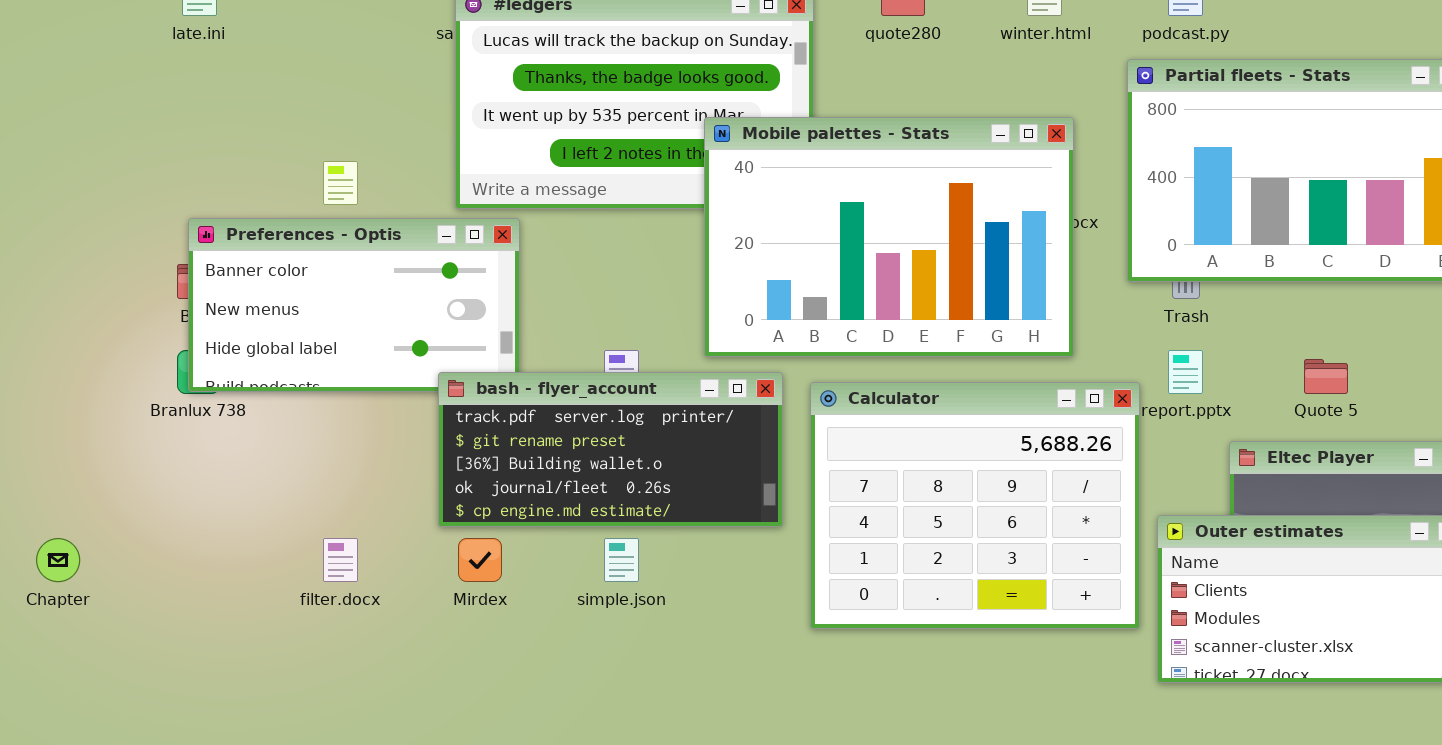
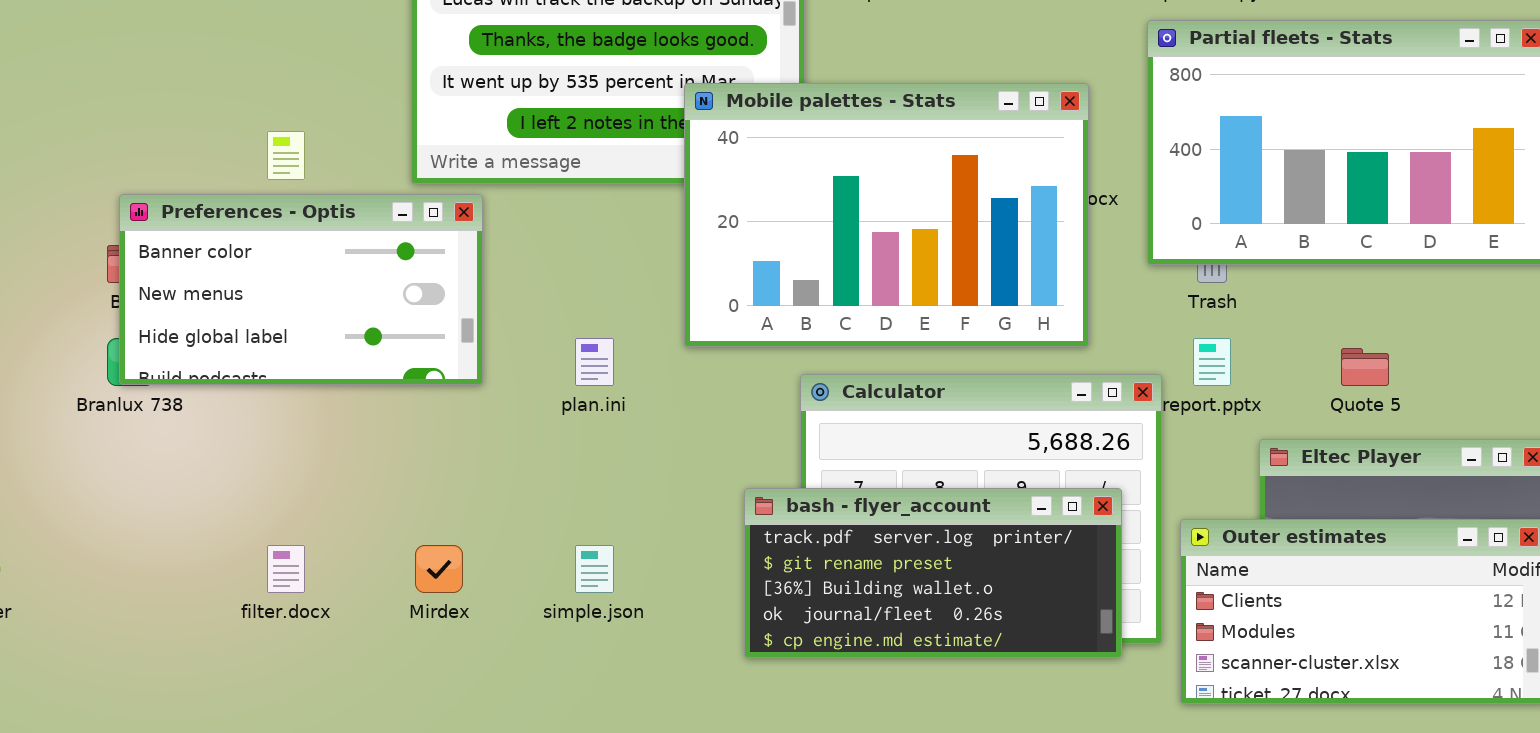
bash - flyer_account: [438,372,783,527] -> [744,488,1122,658], moved

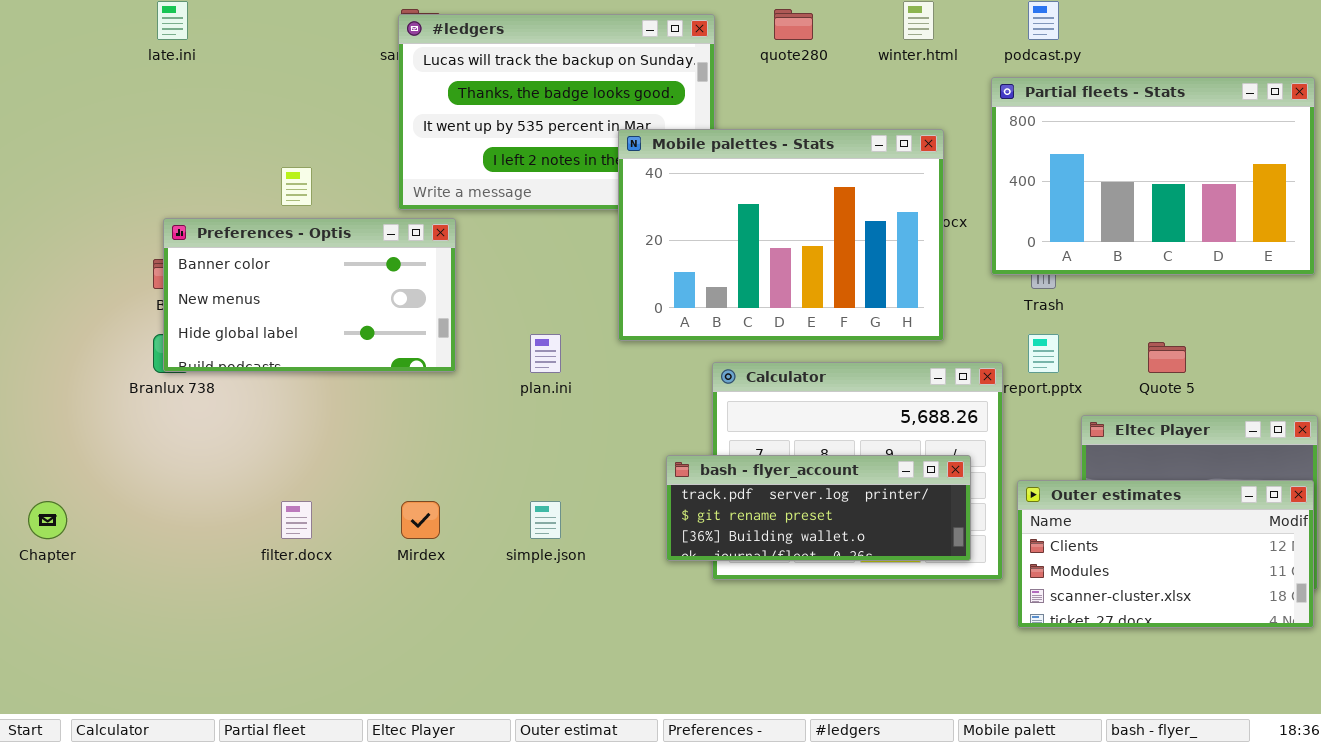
bash - flyer_account: [744,488,1122,658] -> [666,455,971,561], resized

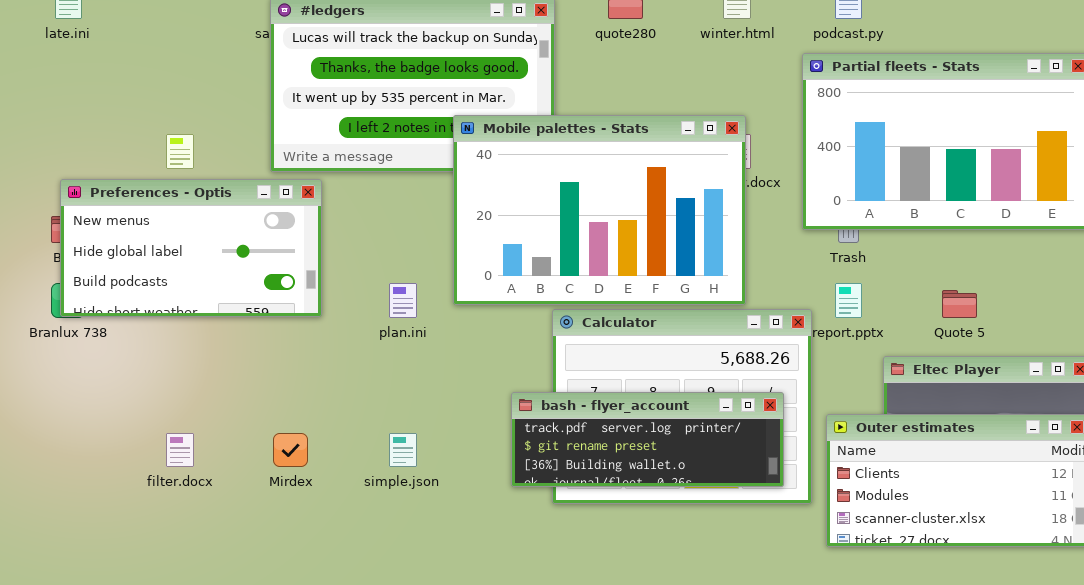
Mobile palettes - Stats: [618,129,944,341] -> [453,115,746,305], moved
Preferences - Optis: [163,218,456,372] -> [60,179,322,317], scrolled down 1 row

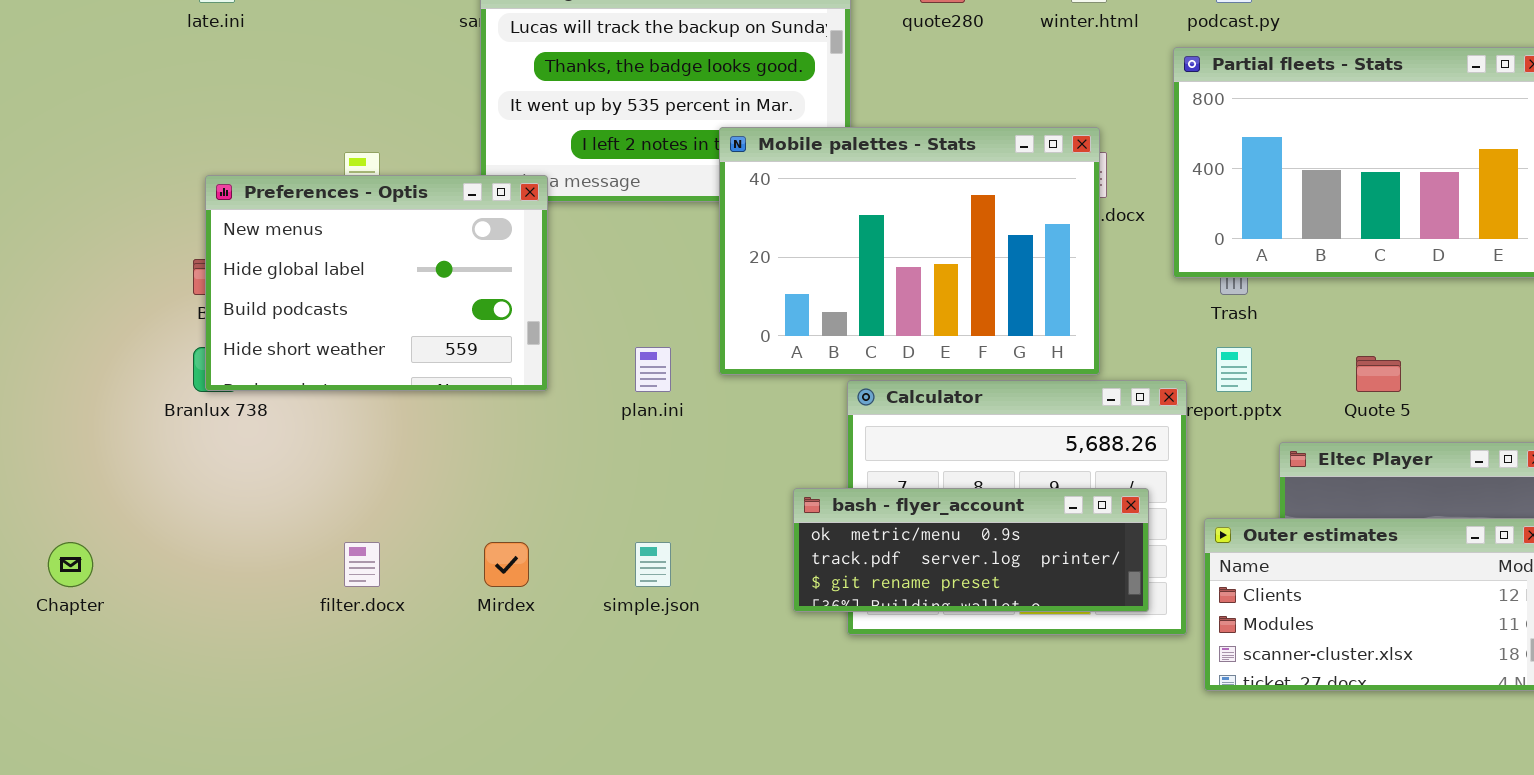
Preferences - Optis: [60,179,322,317] -> [205,175,548,391], resized
bash - flyer_account: [511,392,784,487] -> [793,488,1149,612], scrolled up 1 row

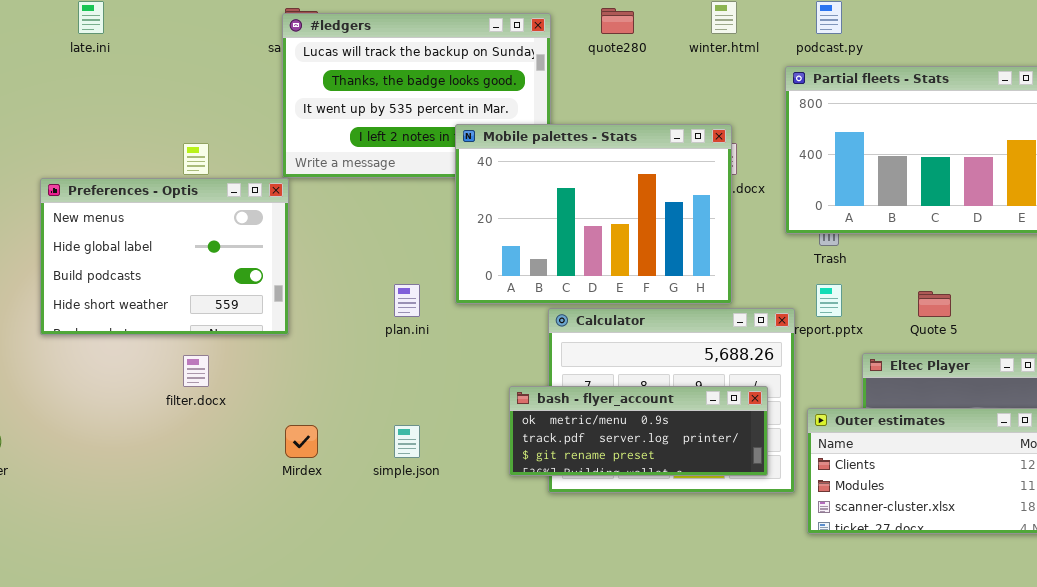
Preferences - Optis: [205,175,548,391] -> [40,178,289,335], moved
filter.docx: [344,542,380,587] -> [183,355,209,387], moved

